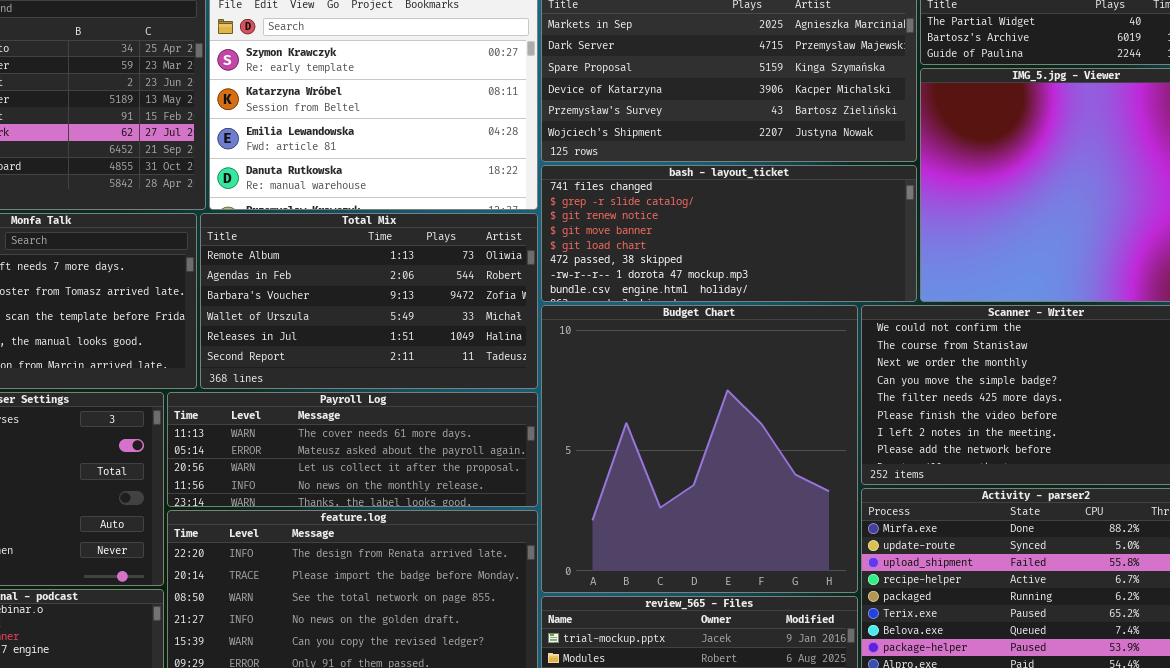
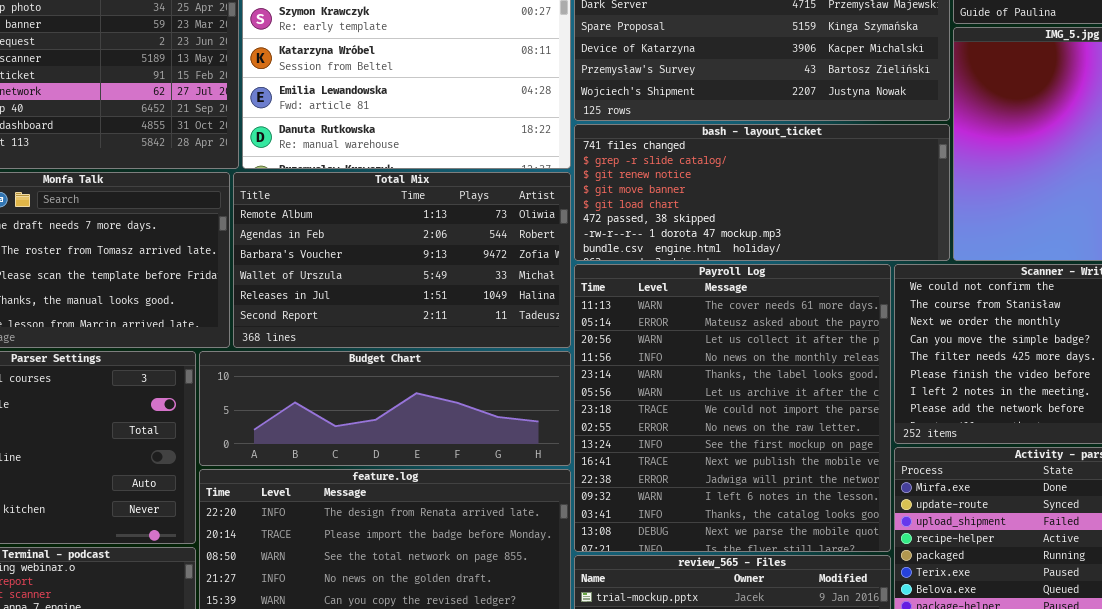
Budget Chart: [541,305,858,593] -> [199,351,571,466], moved, resized
Payroll Log: [167,392,538,507] -> [574,264,891,552], moved, resized

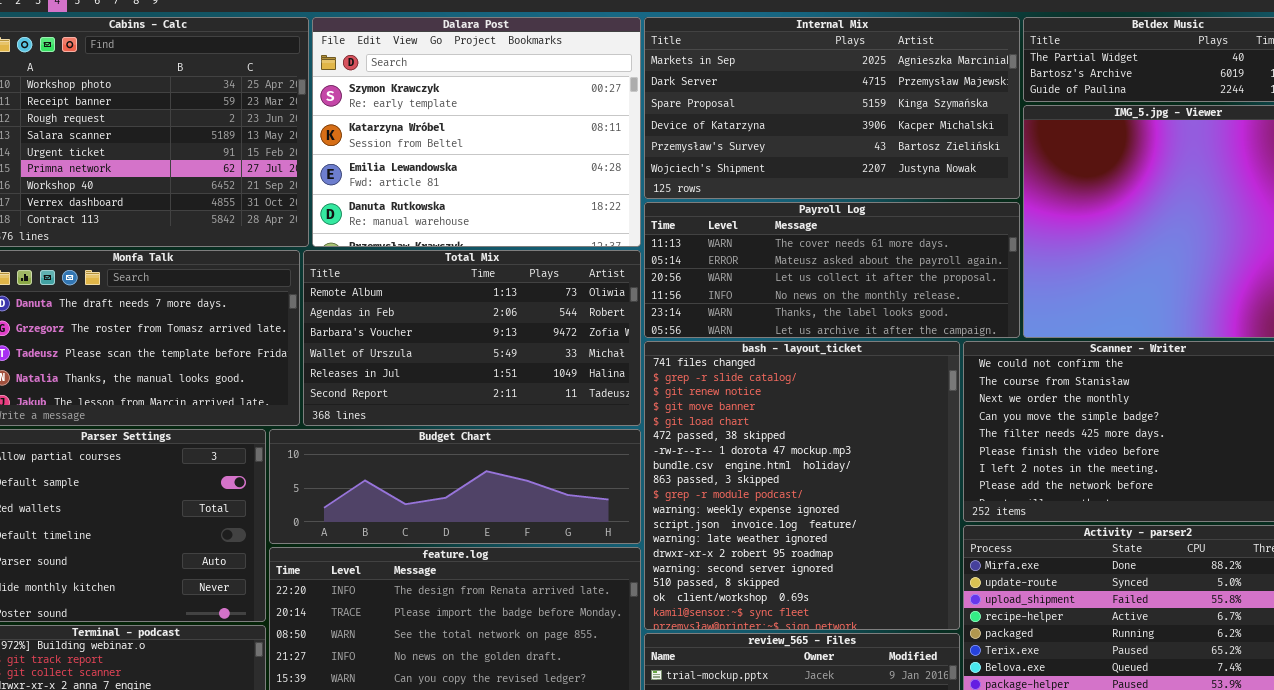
bash - layout_ticket: [574,124,950,261] -> [644,341,960,630], moved, resized
Payroll Log: [574,264,891,552] -> [644,202,1020,338], moved, resized

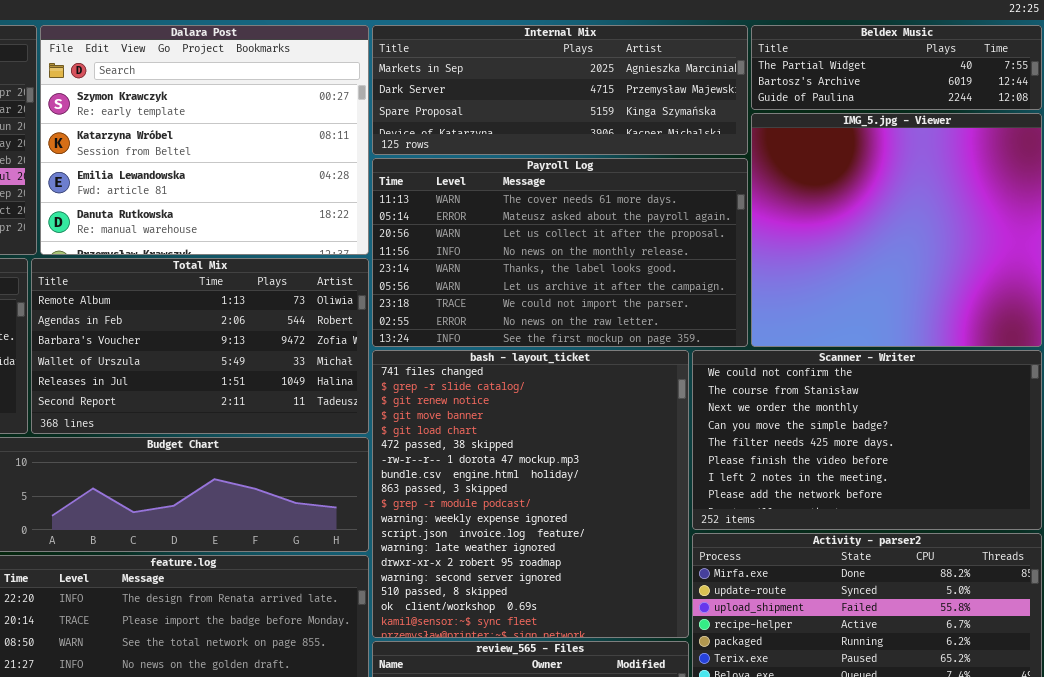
Internal Mix: [644,17,1020,199] -> [372,25,748,155], resized
Payroll Log: [644,202,1020,338] -> [372,158,748,347], resized

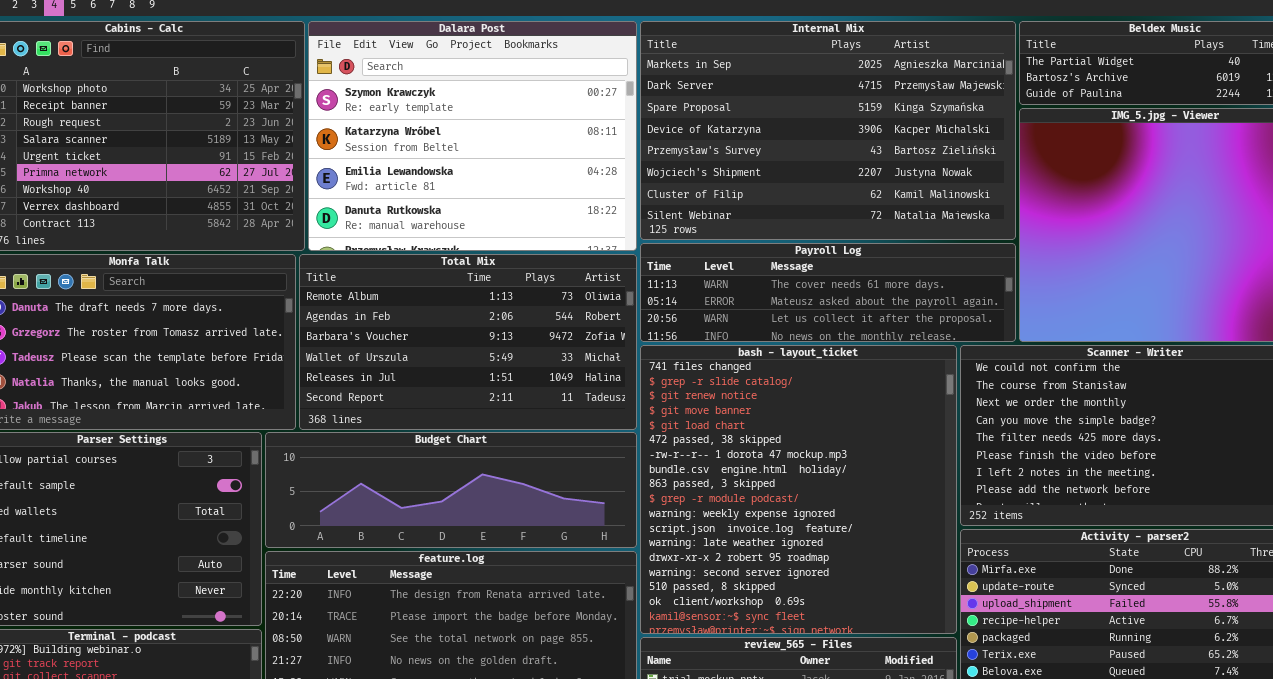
Internal Mix: [372,25,748,155] -> [640,21,1016,240], resized
Payroll Log: [372,158,748,347] -> [640,243,1016,342], resized

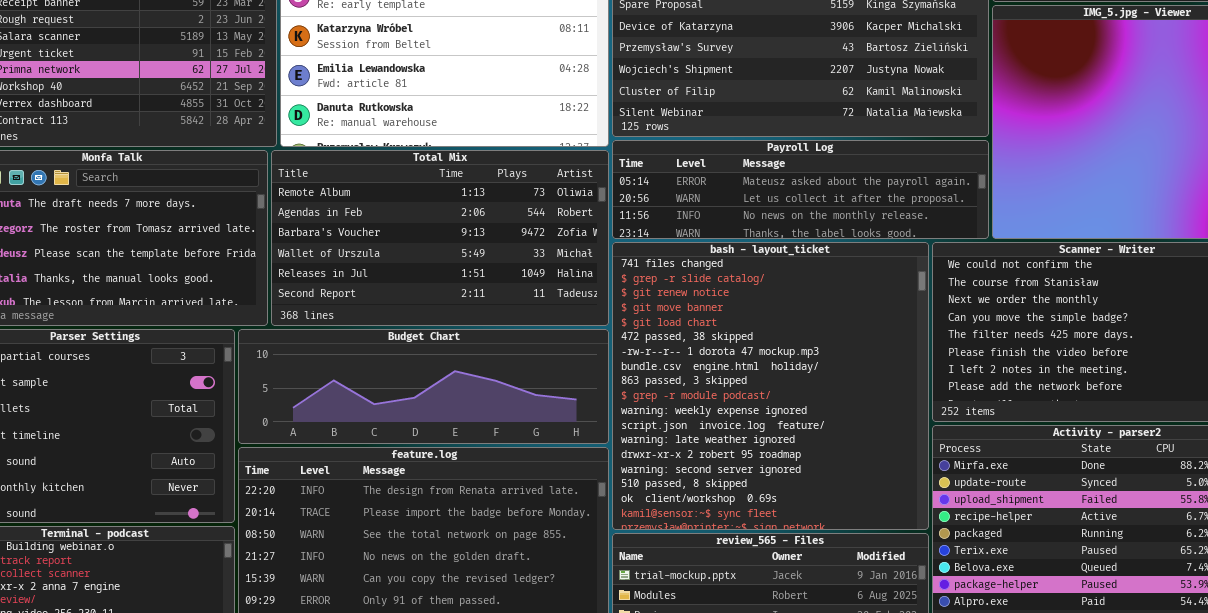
Payroll Log: [640,243,1016,342] -> [612,140,989,239], scrolled down 1 row

